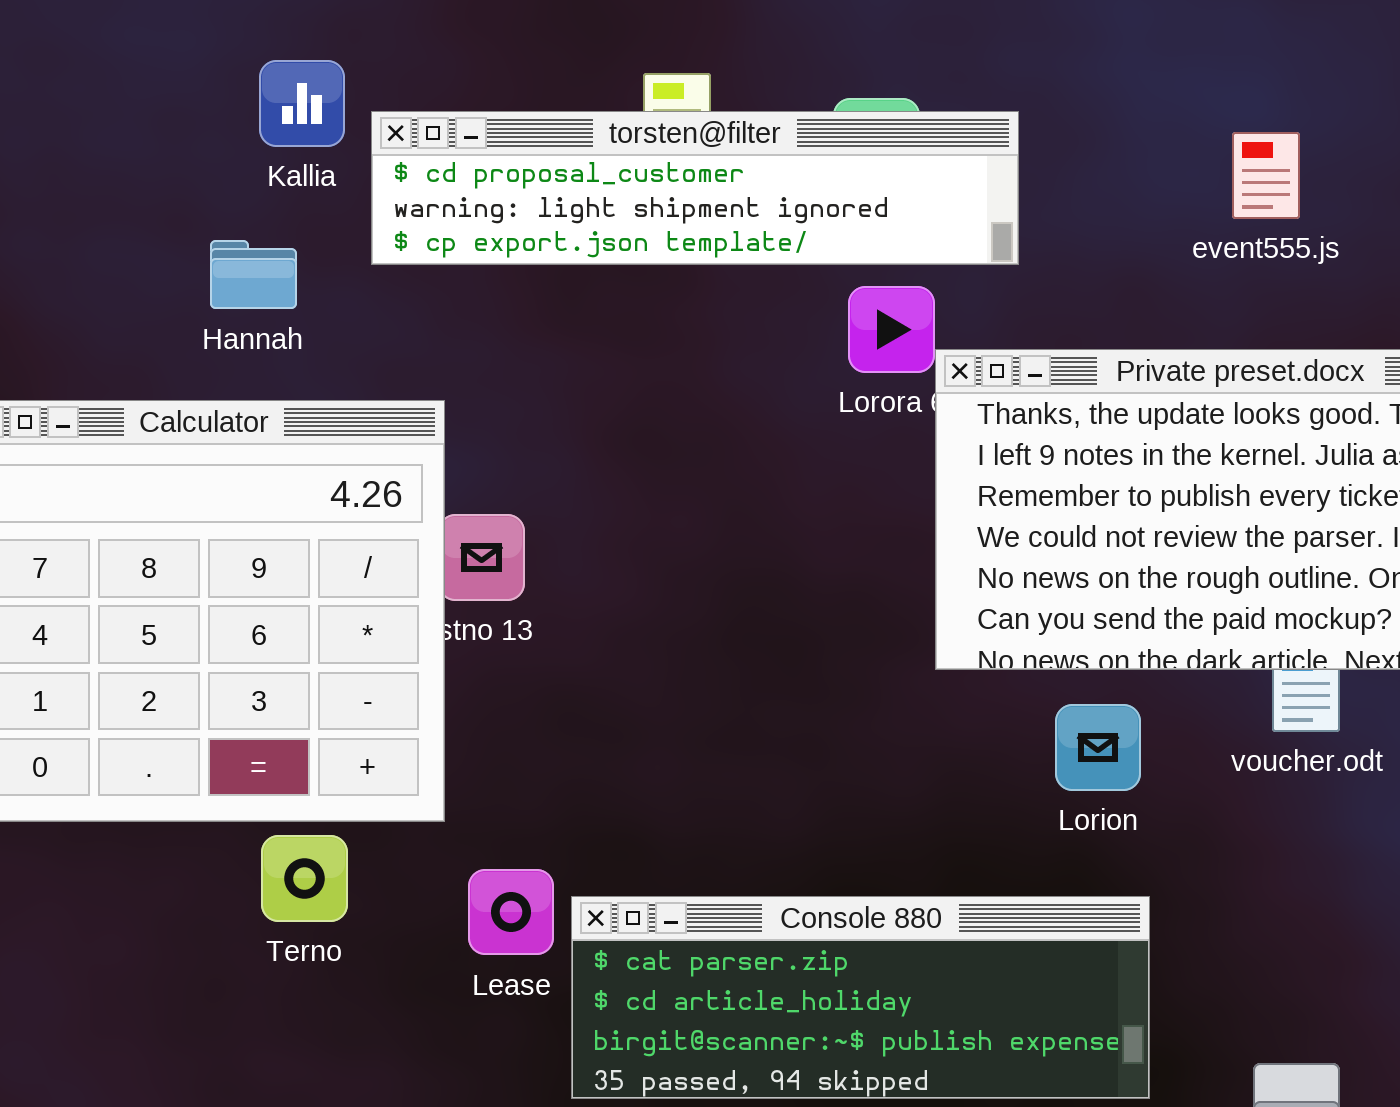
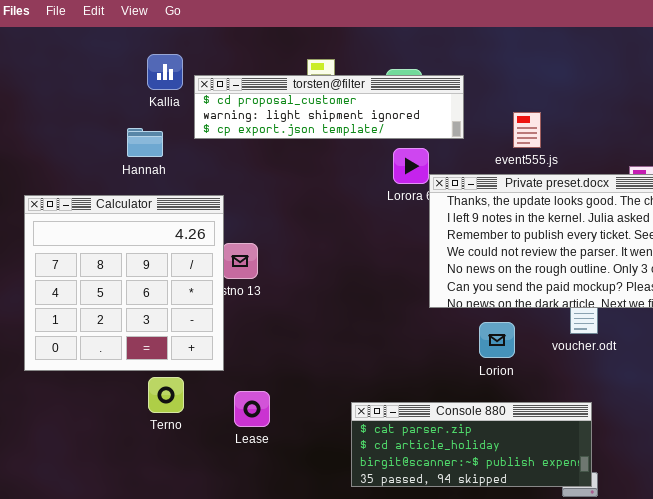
event555.js: [1232,132,1300,219] -> [513,112,541,148], moved
Console 880: [571,896,1150,1099] -> [351,402,592,487], moved

